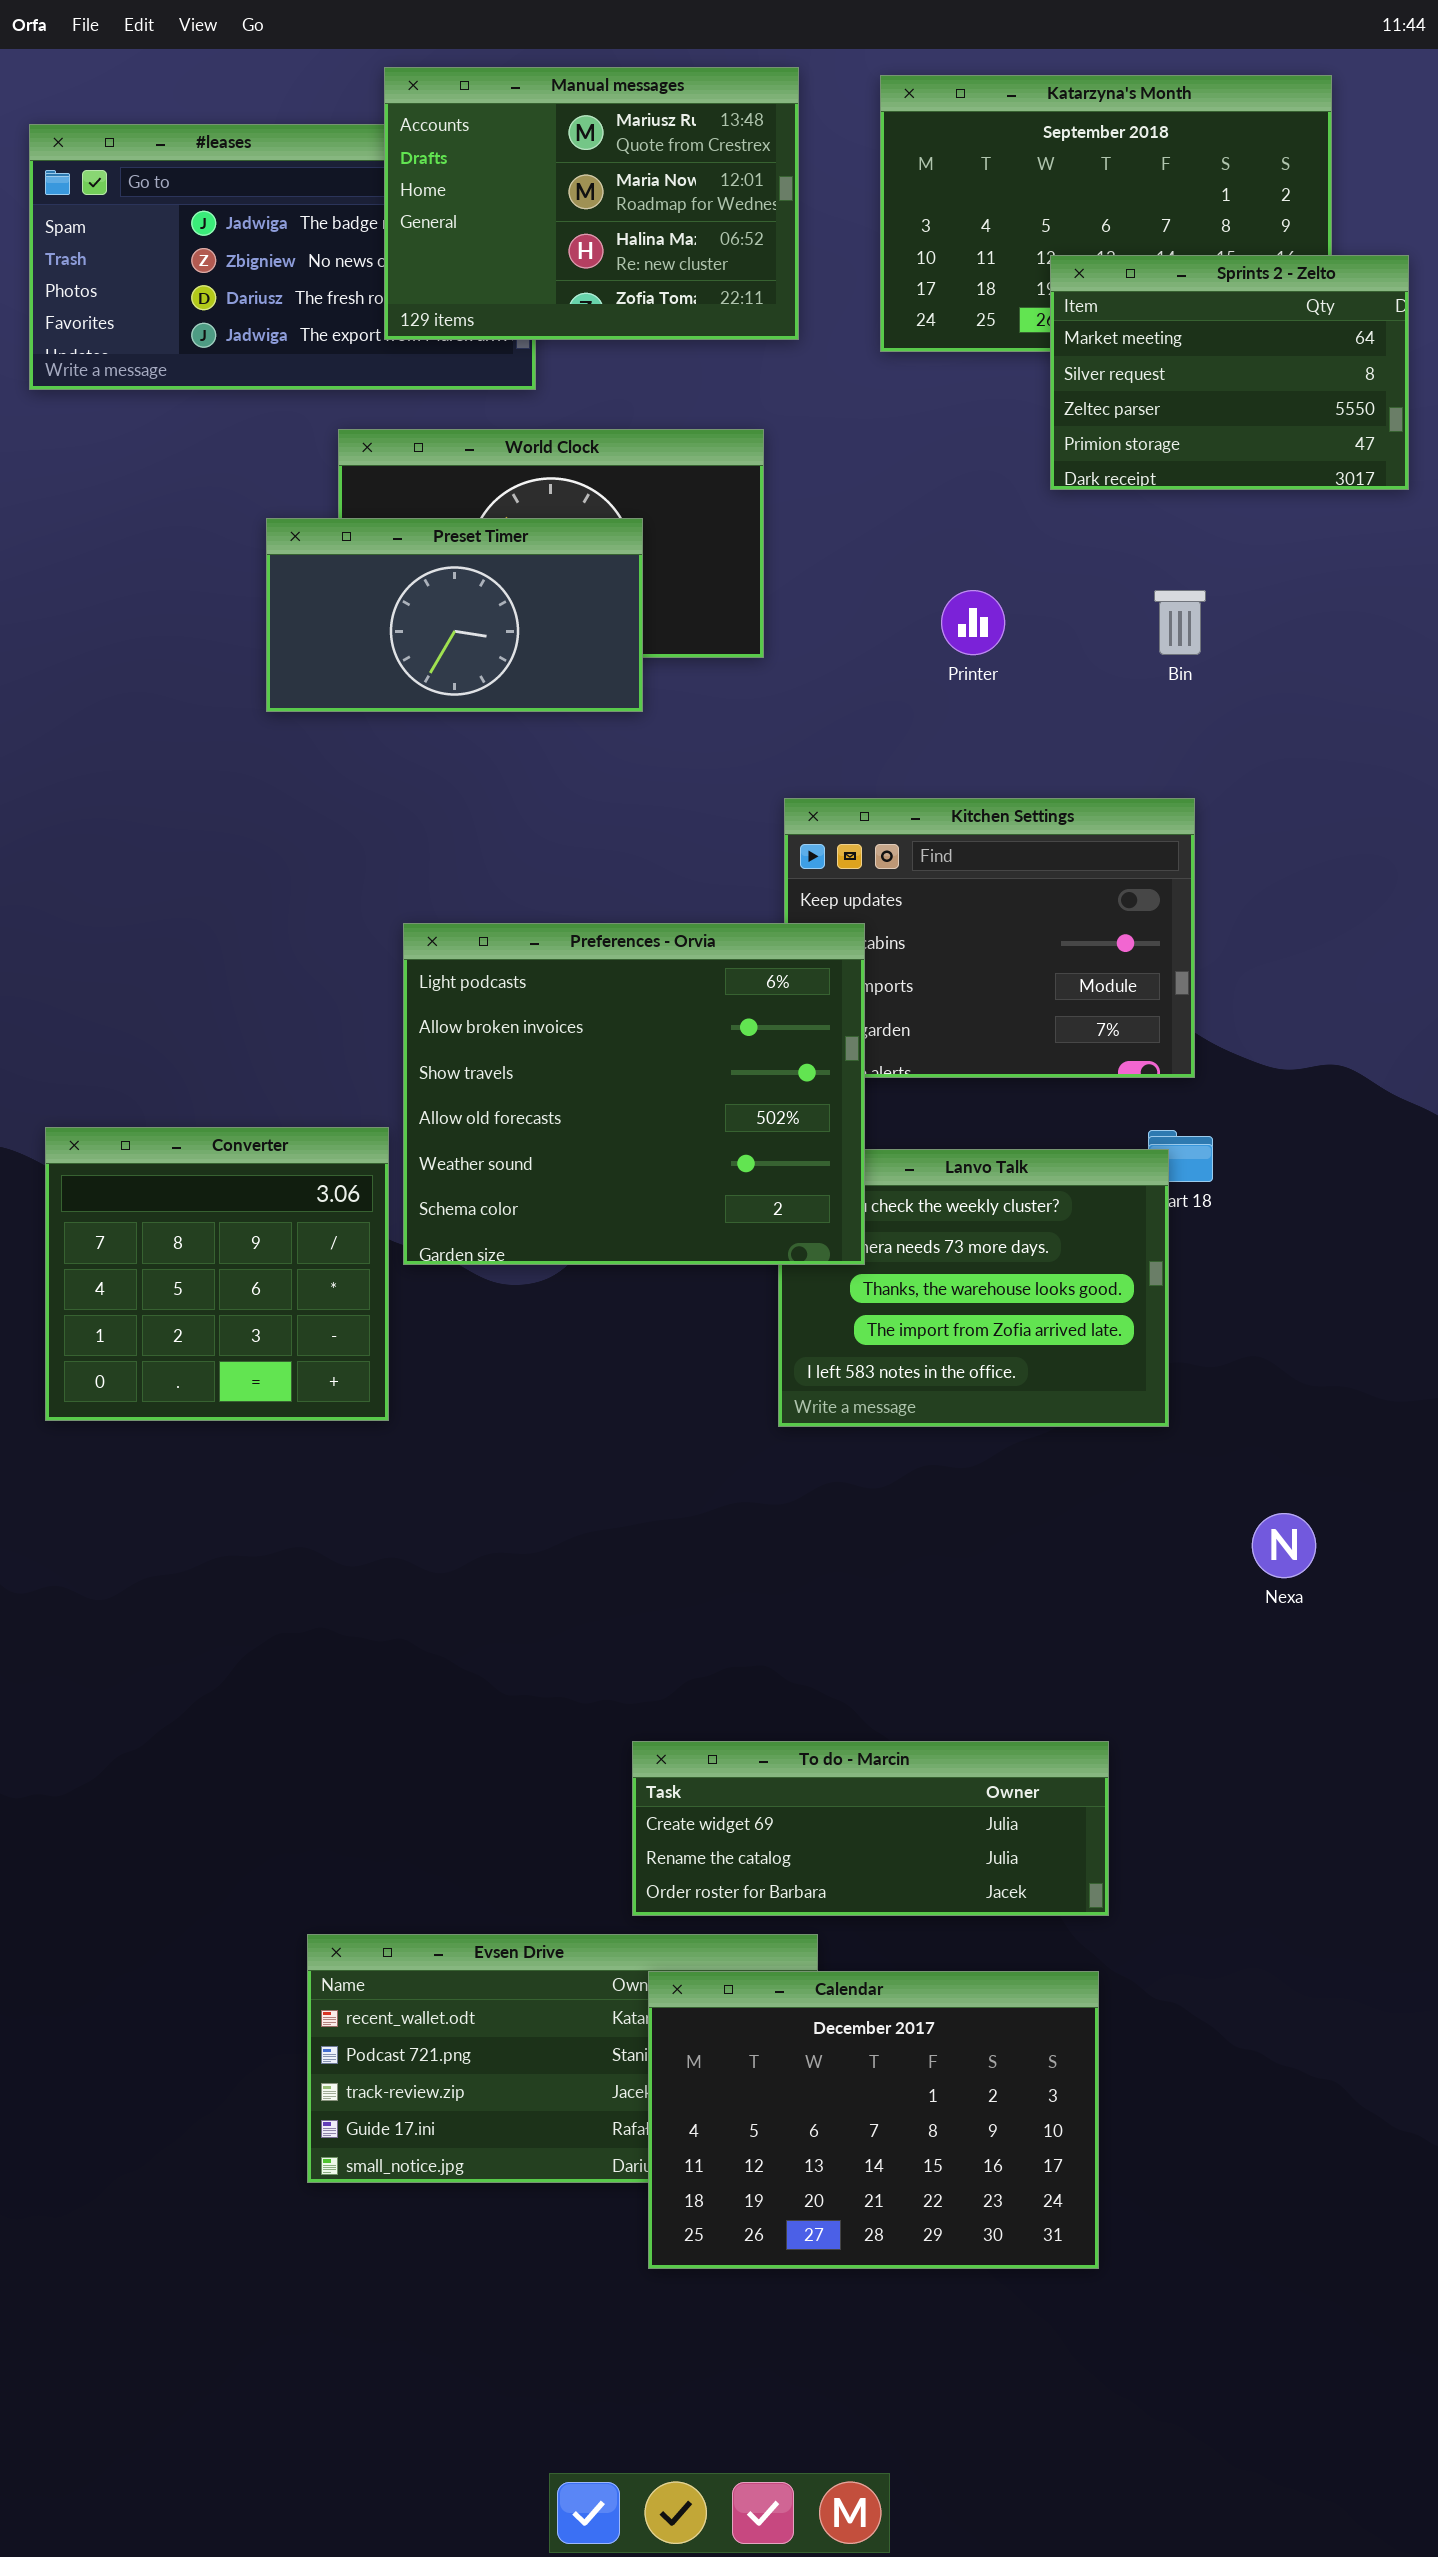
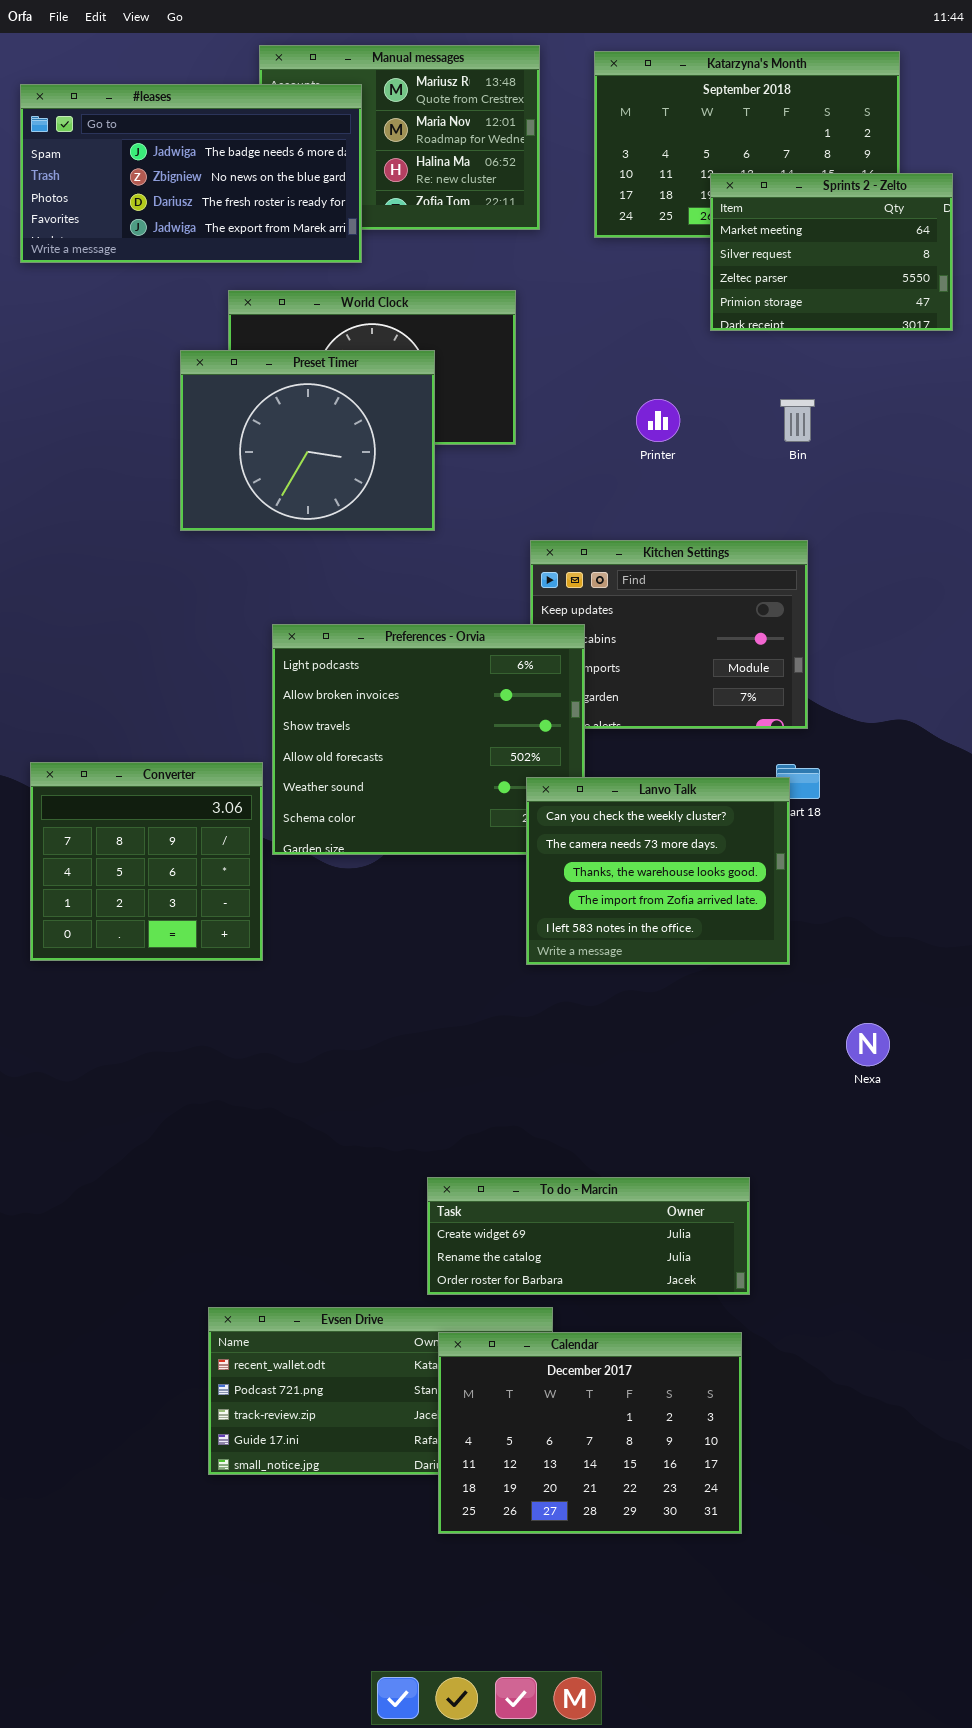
#leases: [29,124,536,390] -> [20,84,362,263], raised
Preset Timer: [266,518,643,712] -> [180,350,435,531], resized
Lanvo Talk: [778,1149,1169,1427] -> [526,777,790,965], raised

